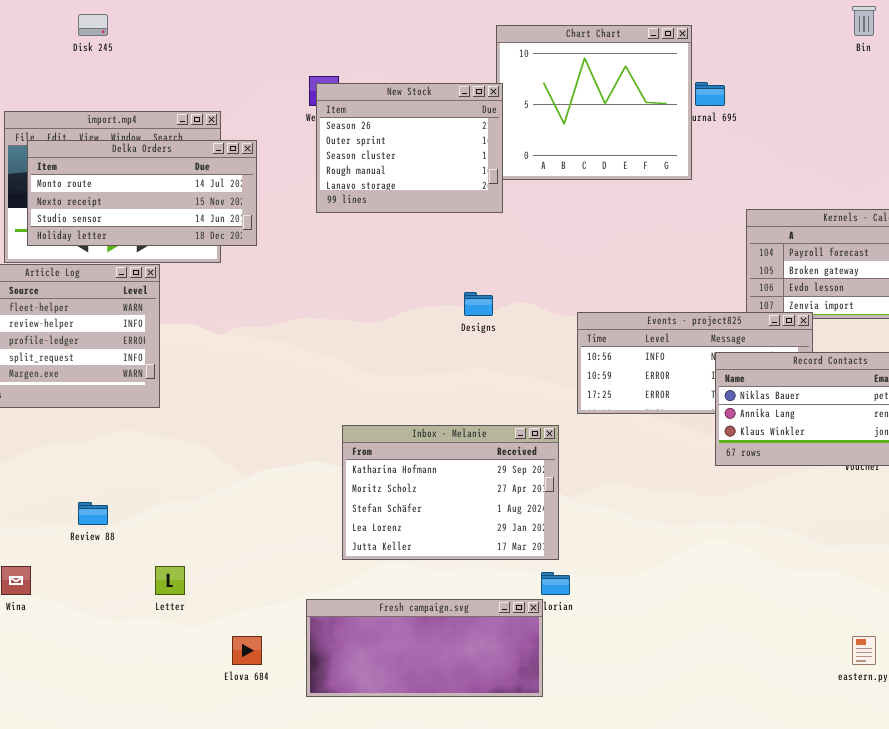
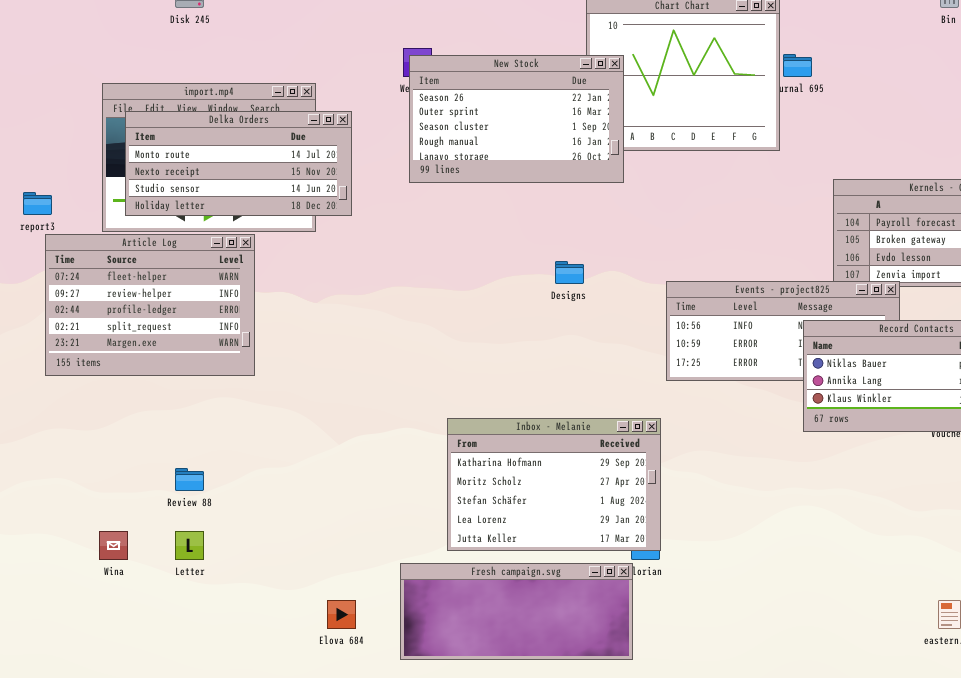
New Stock: [316,83,503,213] -> [409,55,624,183], resized
Inbox - Melanie: [342,425,559,560] -> [447,418,661,551], moved
Letter: [155,566,185,595] -> [175,531,204,560], moved

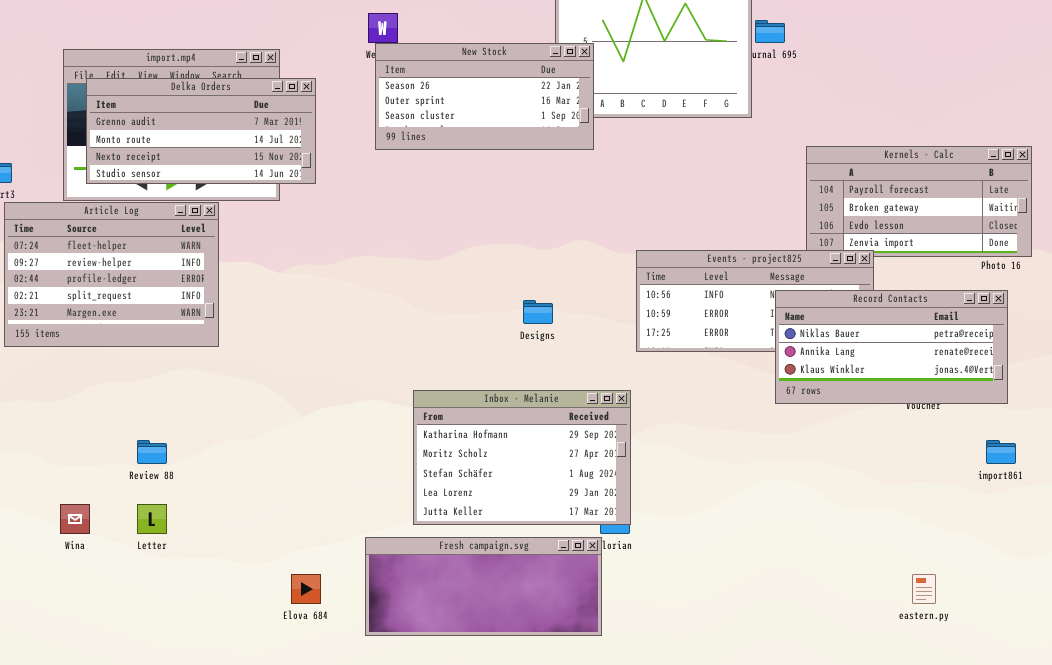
New Stock: [409,55,624,183] -> [375,43,594,150], resized
Delka Orders: [125,111,352,216] -> [86,78,316,184], scrolled up 1 row
Designs: [555,261,584,284] -> [523,300,553,324], moved

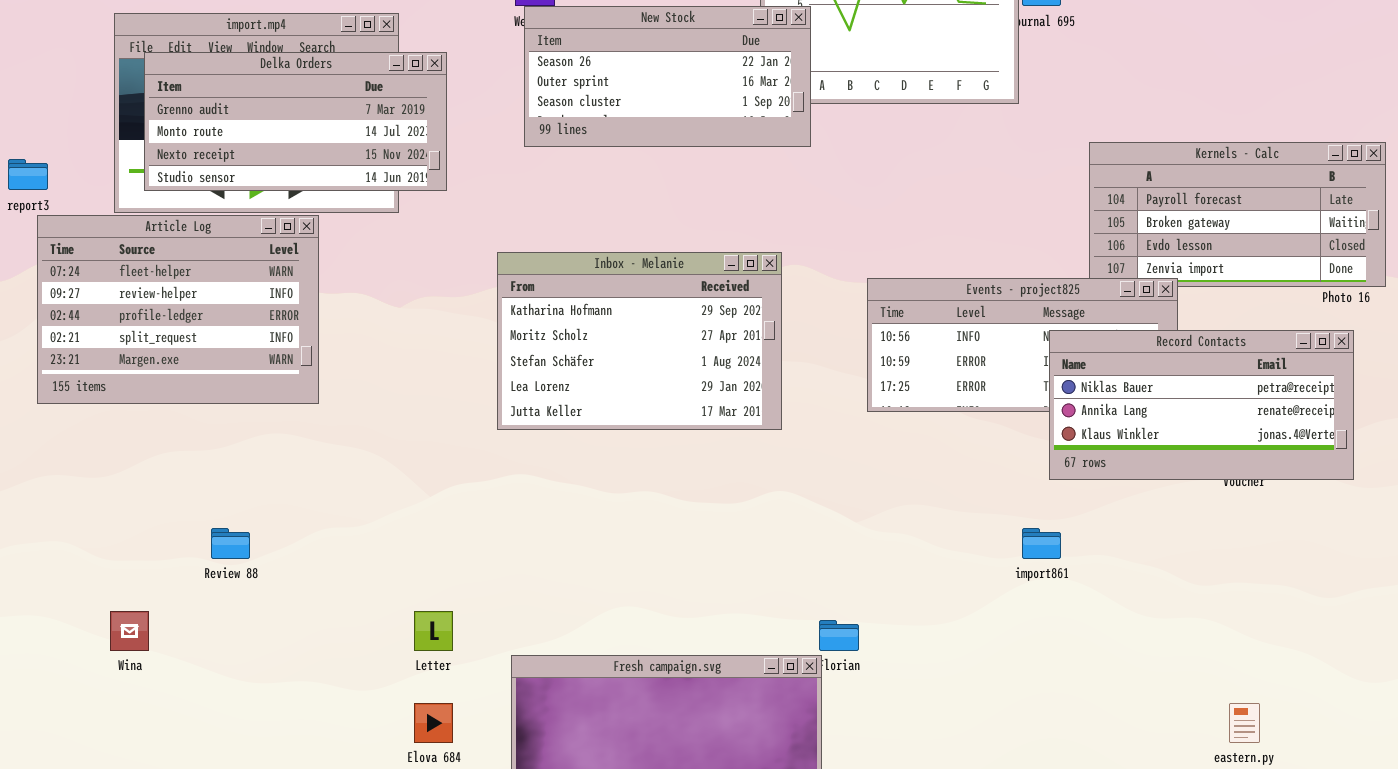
Inbox - Melanie: [413,390,631,525] -> [497,252,782,430], moved
import861: [986,440,1016,464] -> [1022,528,1061,559], moved
Letter: [137,504,167,534] -> [414,611,453,651], moved

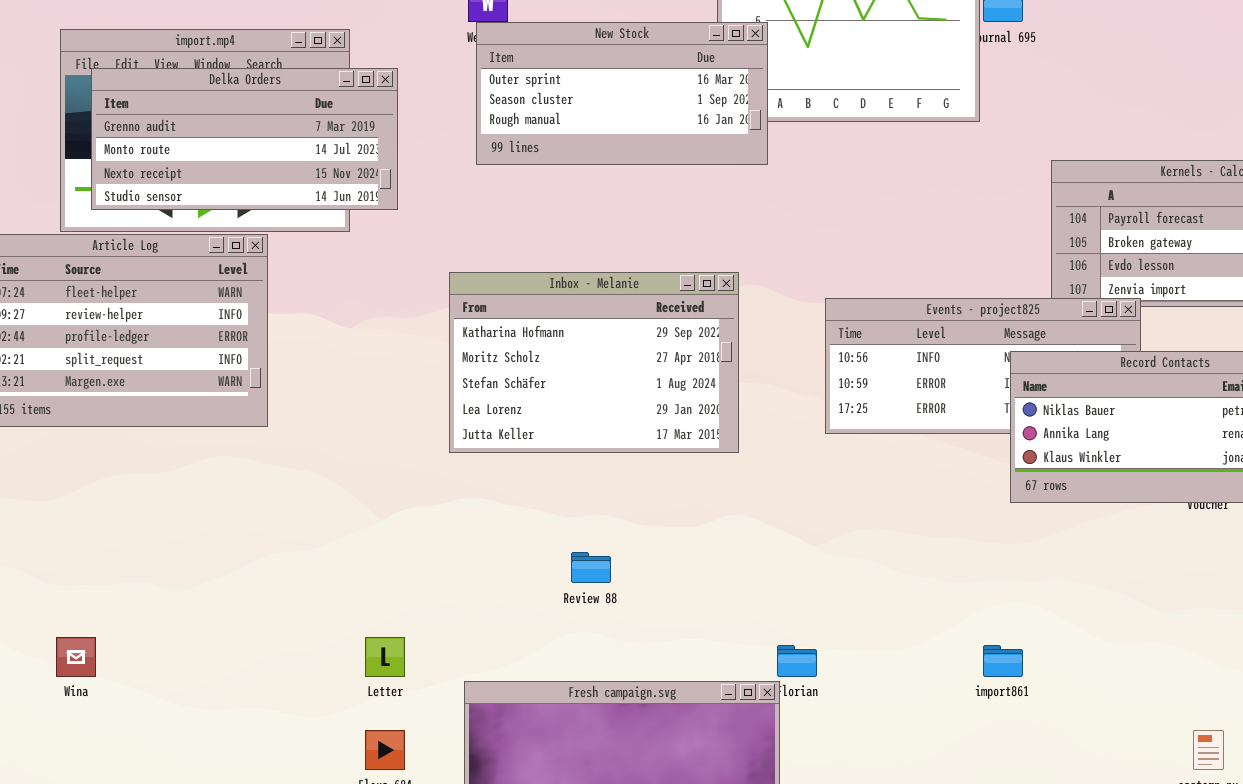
New Stock: [524,6,811,147] -> [476,22,768,165], scrolled down 1 row
Review 88: [211,528,250,559] -> [571,552,611,583], moved
import861: [1022,528,1061,559] -> [983,645,1023,677], moved

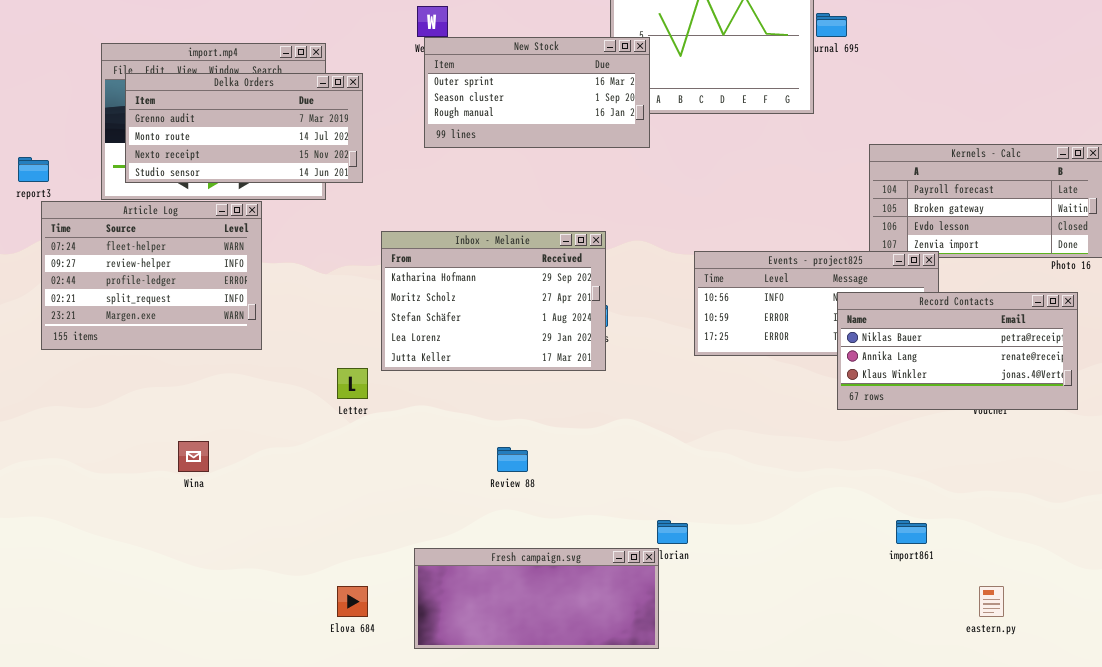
Inbox - Melanie: [449,272,739,453] -> [381,231,606,371], moved
Wina: [56,637,96,677] -> [178,441,209,472], moved
Letter: [365,637,405,677] -> [337,368,368,399], moved
import861: [983,645,1023,677] -> [896,520,927,544], moved

